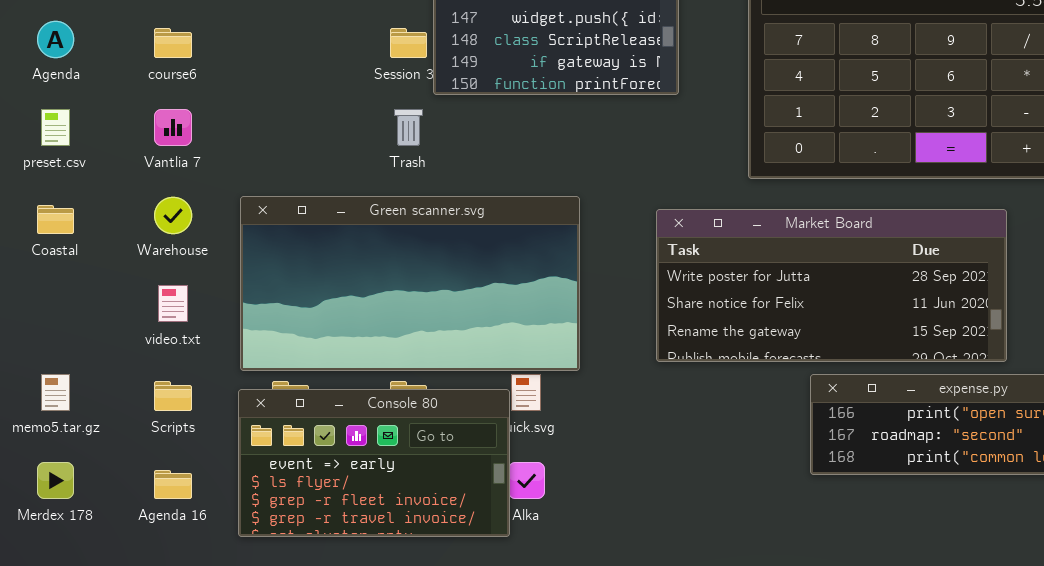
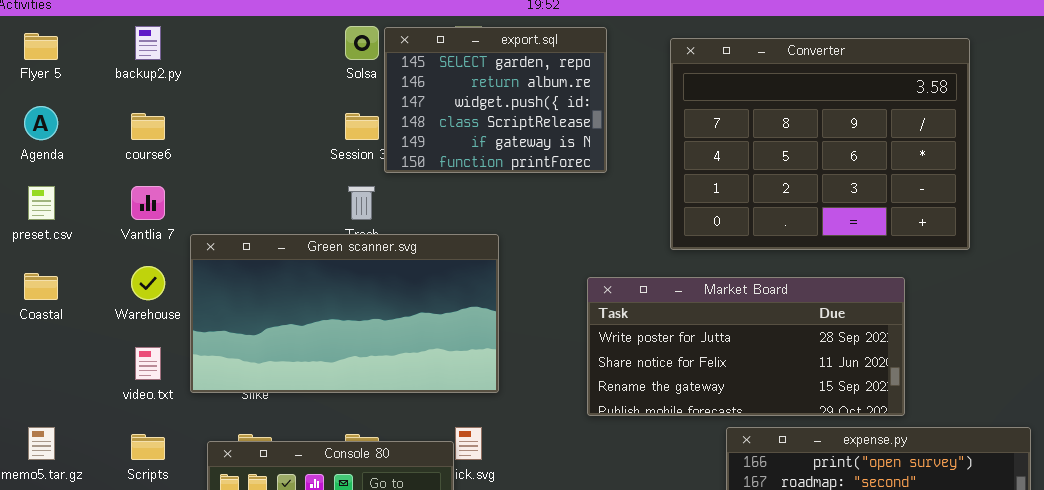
Green scanner.svg: [240,196,580,371] -> [190,234,499,393], moved

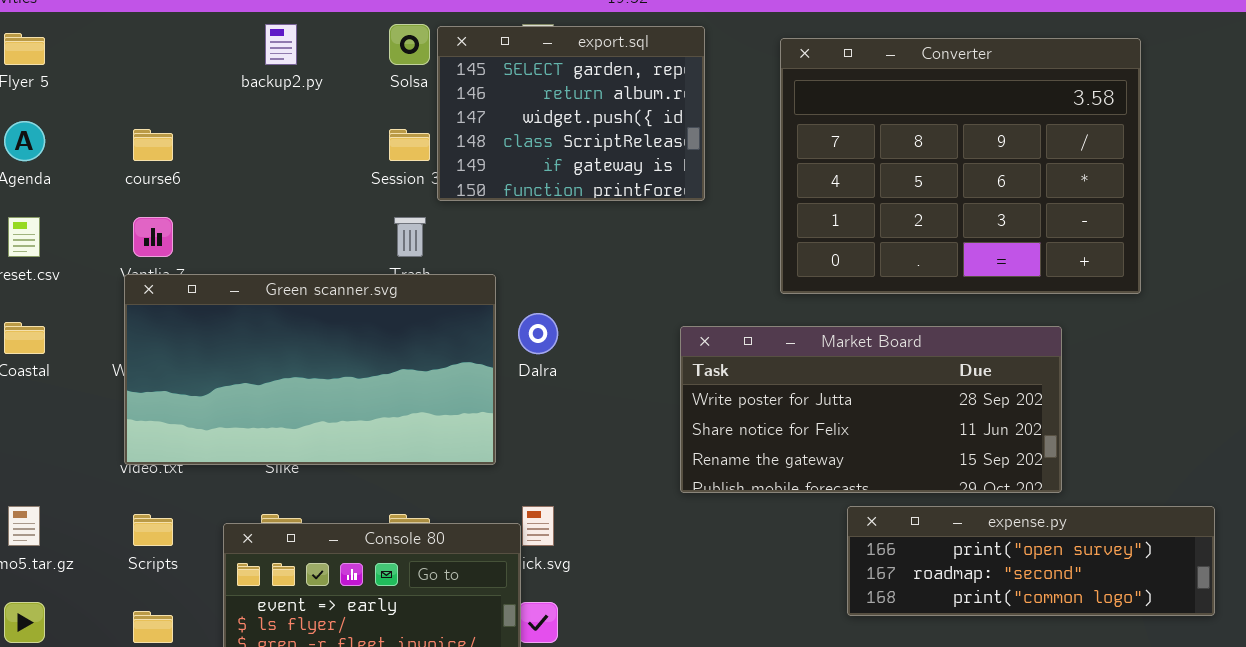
backup2.py: [135,26,161,60] -> [265,24,297,65], moved
Green scanner.svg: [190,234,499,393] -> [124,274,496,465], moved

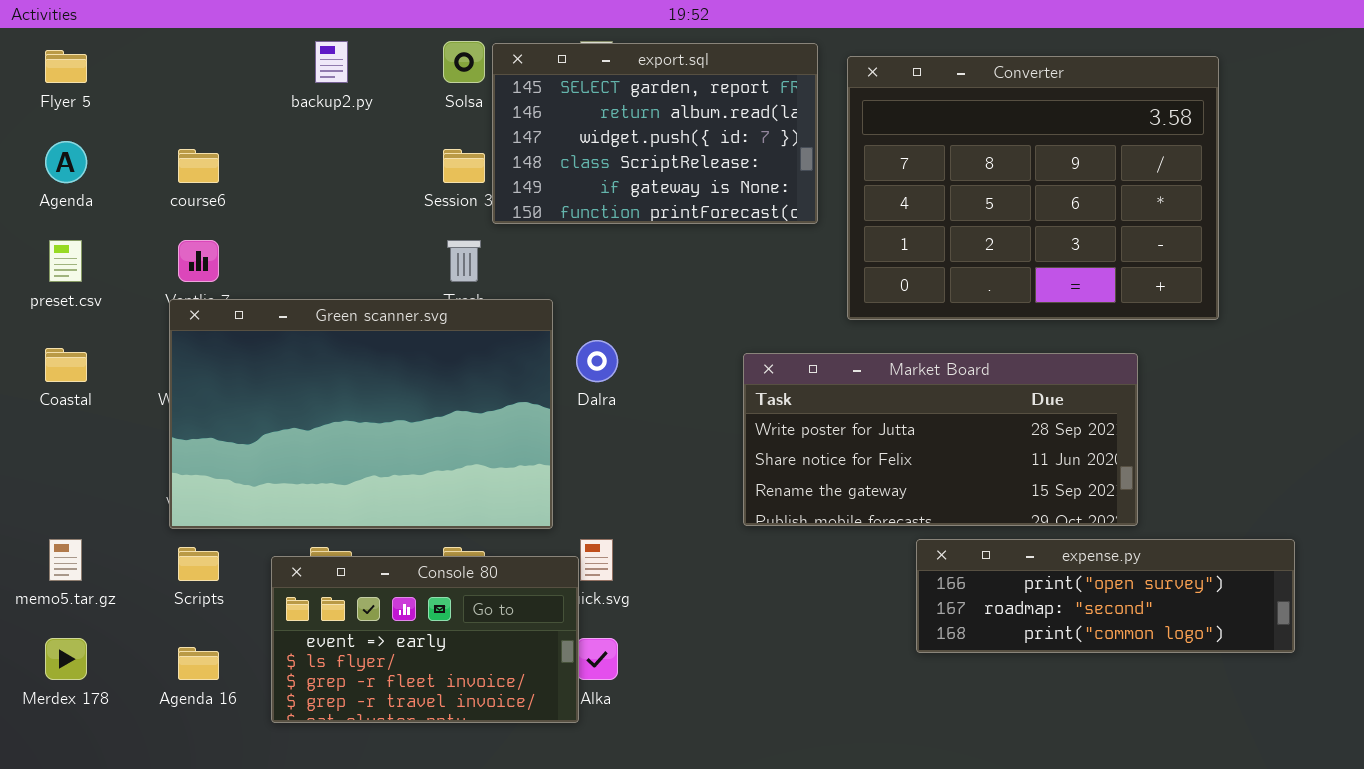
export.sql: [437,26,705,201] -> [492,43,818,224], resized
Green scanner.svg: [124,274,496,465] -> [169,299,553,529], resized

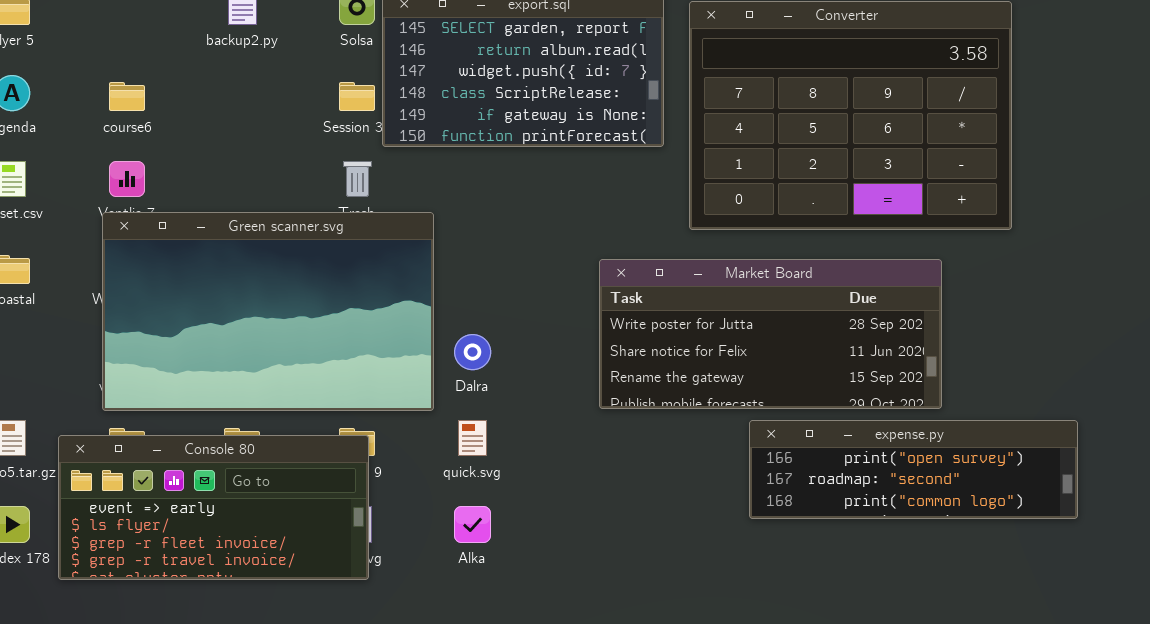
Dalra: [576,340,618,382] -> [454,334,491,370], moved
Console 80: [271,556,579,723] -> [58,435,369,580], moved, resized

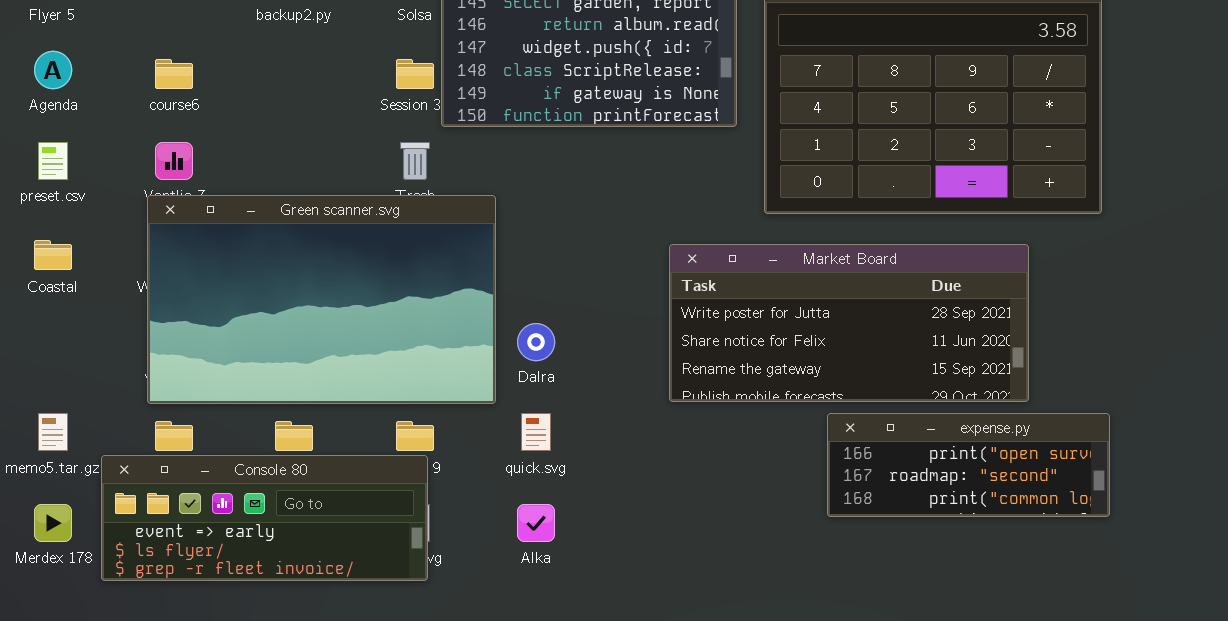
expense.py: [749,420,1078,519] -> [827,413,1110,517], resized
Console 80: [58,435,369,580] -> [101,455,428,581], resized

